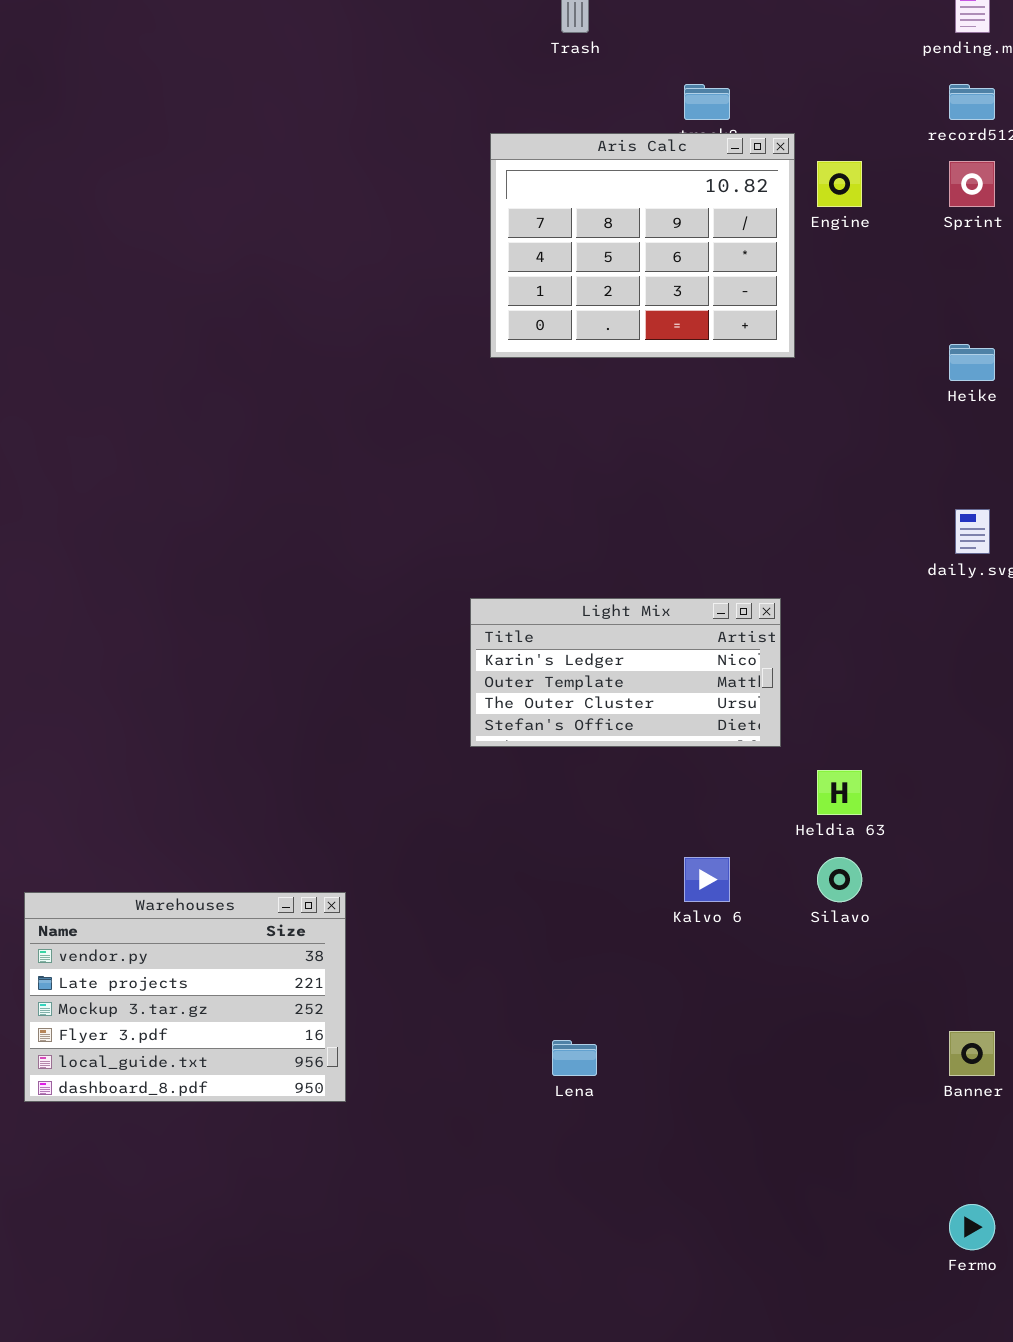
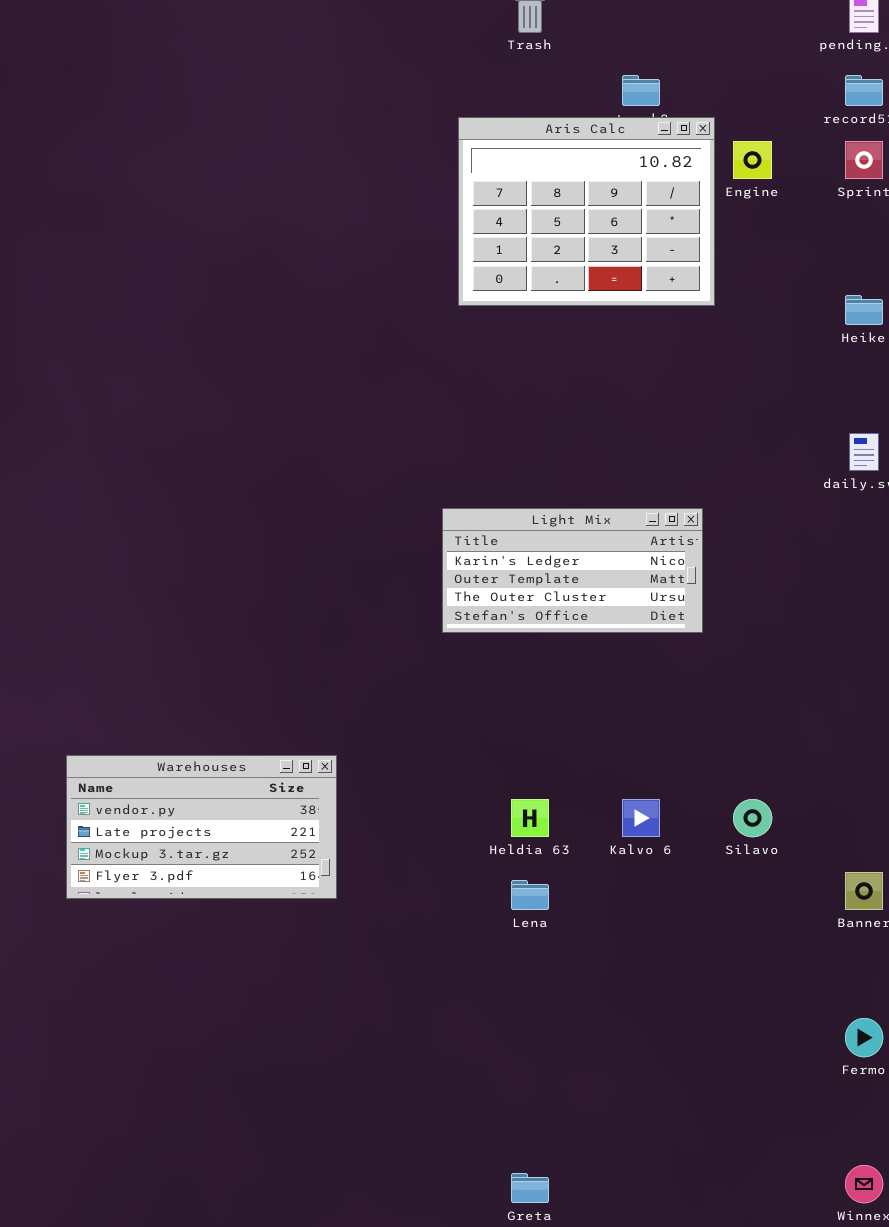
Heldia 63: [817,770,862,815] -> [511,799,549,837], moved
Kalvo 6: [684,857,730,902] -> [622,799,660,837], moved
Silavo: [817,857,862,902] -> [733,799,772,837], moved
Warehouses: [24,892,346,1102] -> [66,755,337,899], resized

